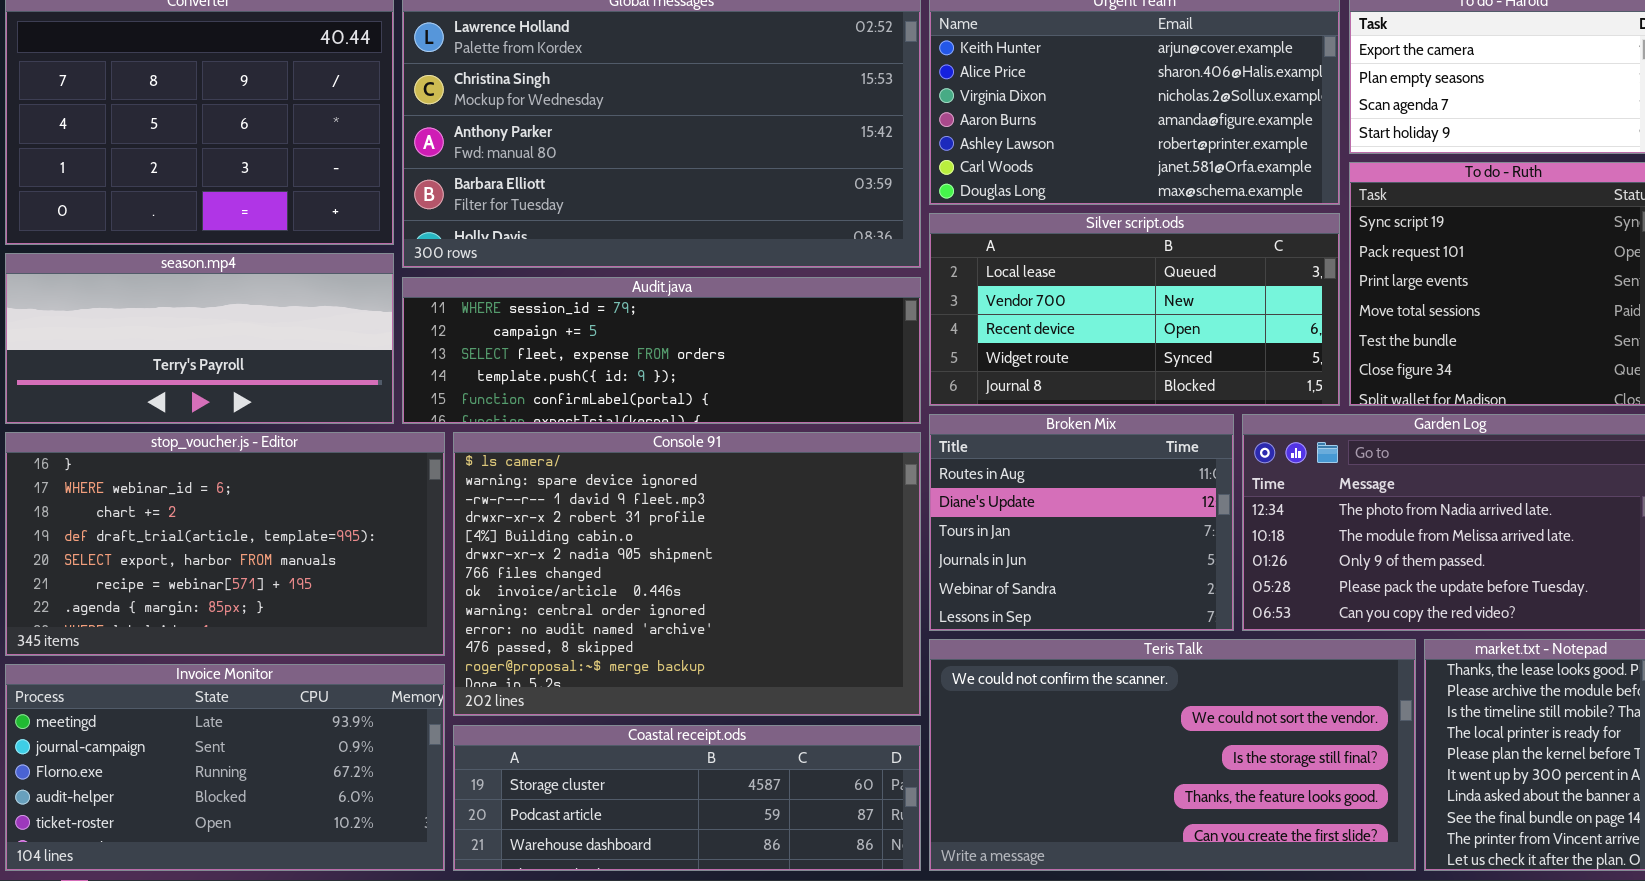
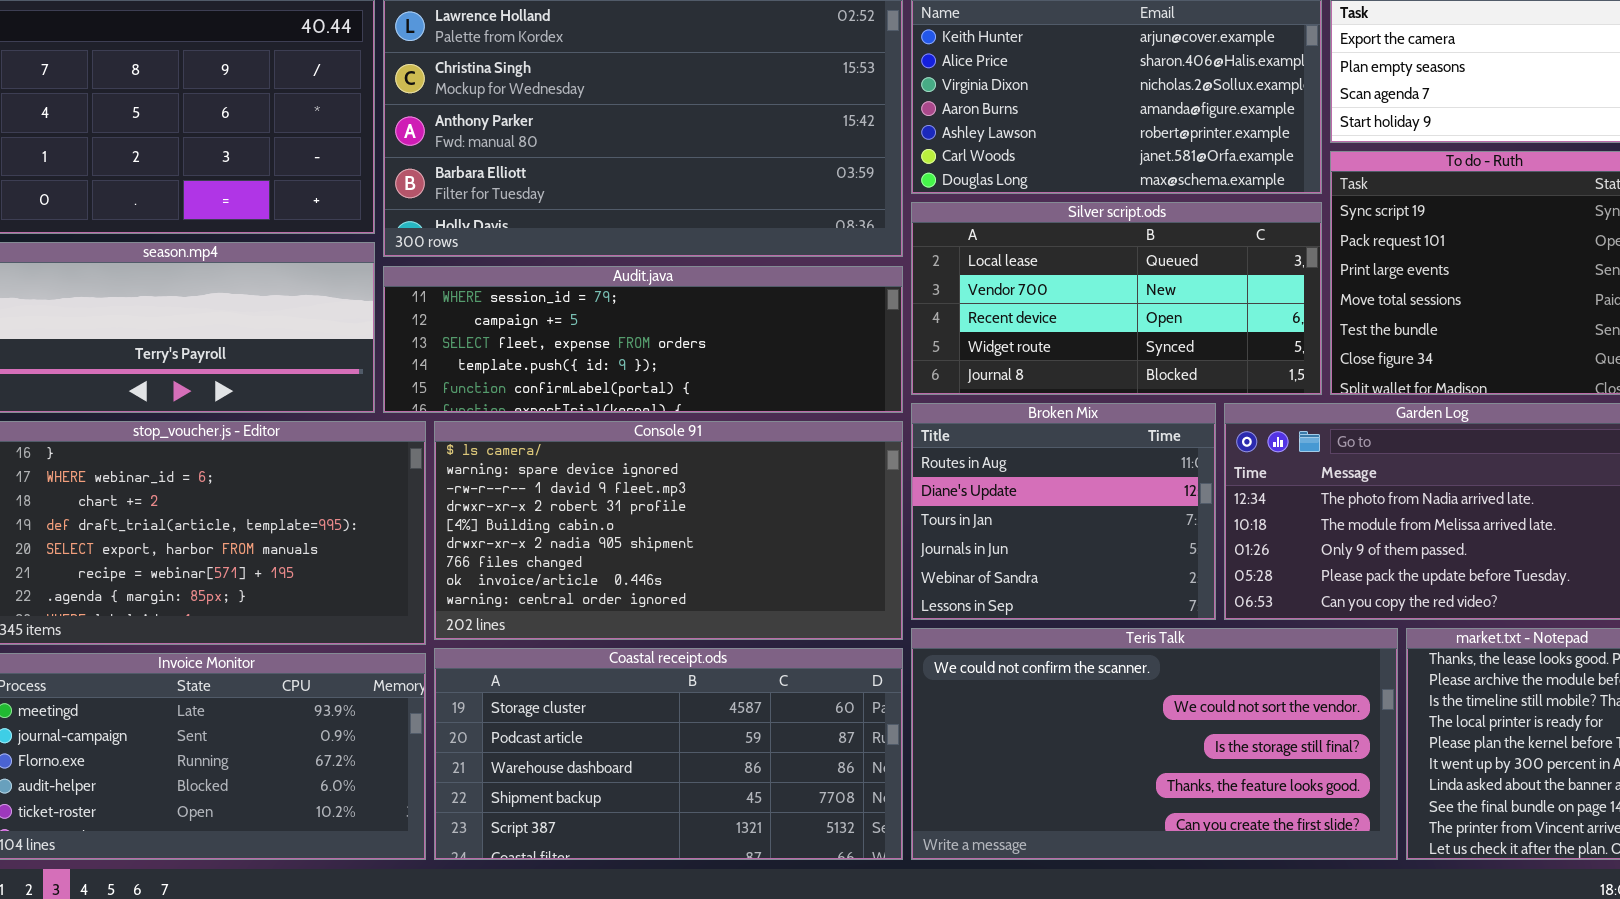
Console 91: [453,432,921,716] -> [434,421,903,640], resized
Coastal receipt.ods: [453,725,921,871] -> [434,648,903,860], resized

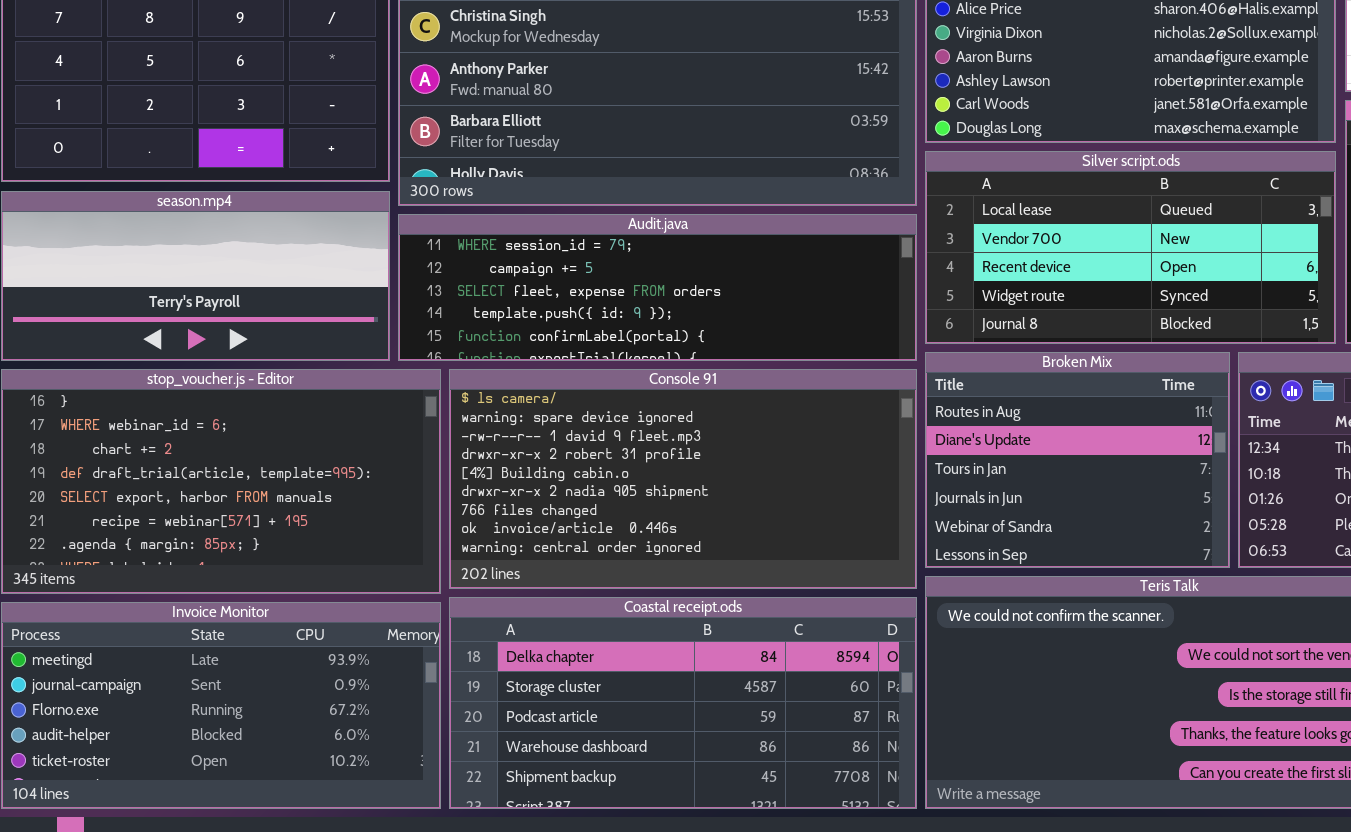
Coastal receipt.ods: [434,648,903,860] -> [449,597,917,809], scrolled up 1 row

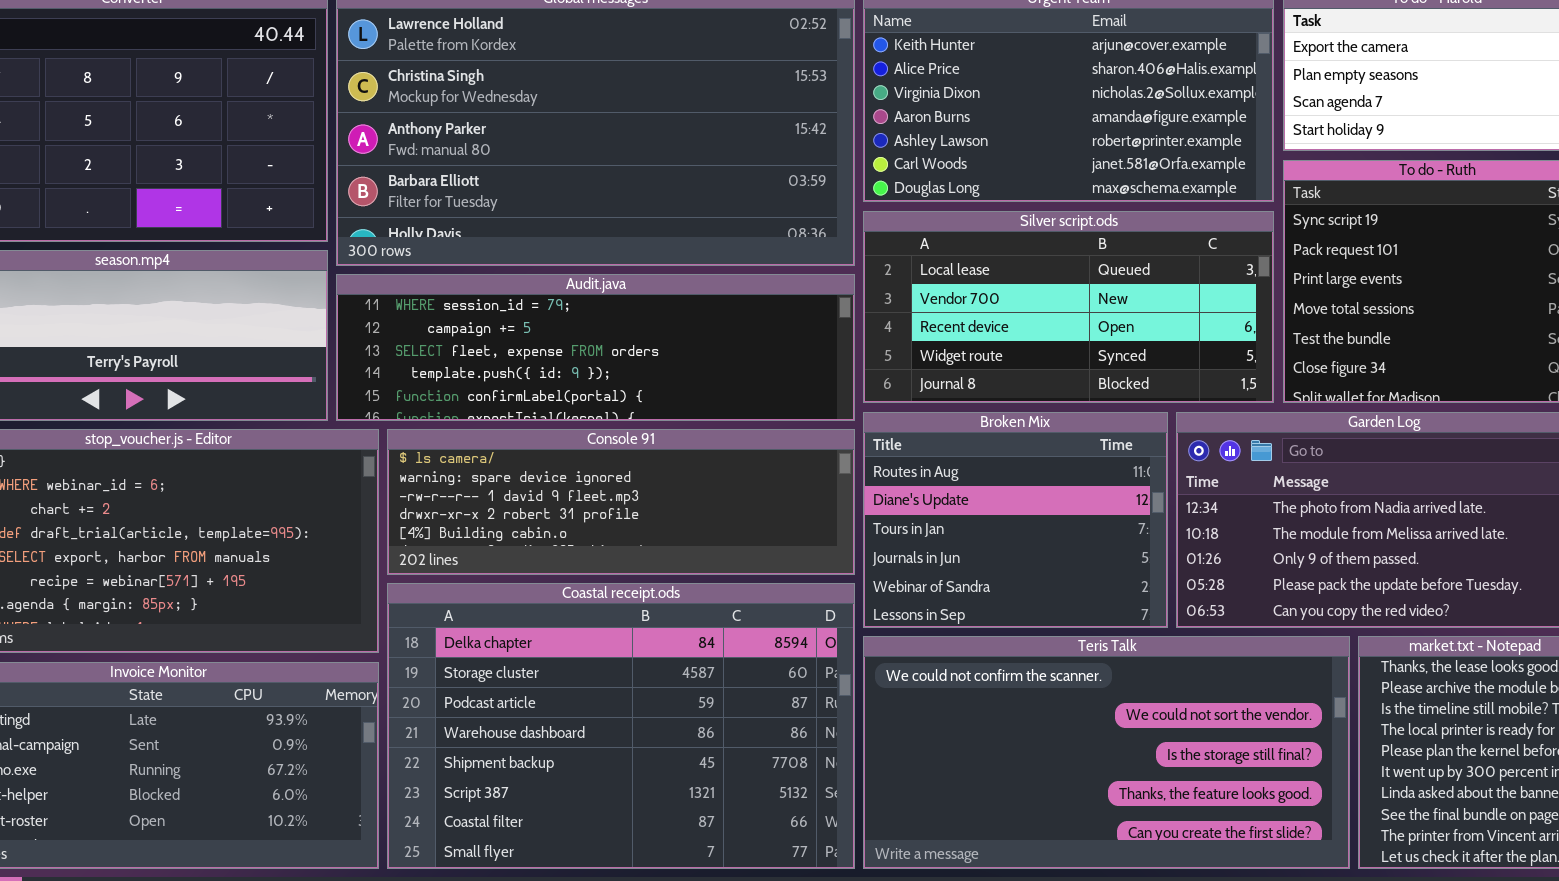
Console 91: [449,369,917,589] -> [387,429,855,575], resized
Coastal receipt.ods: [449,597,917,809] -> [387,583,855,869], resized

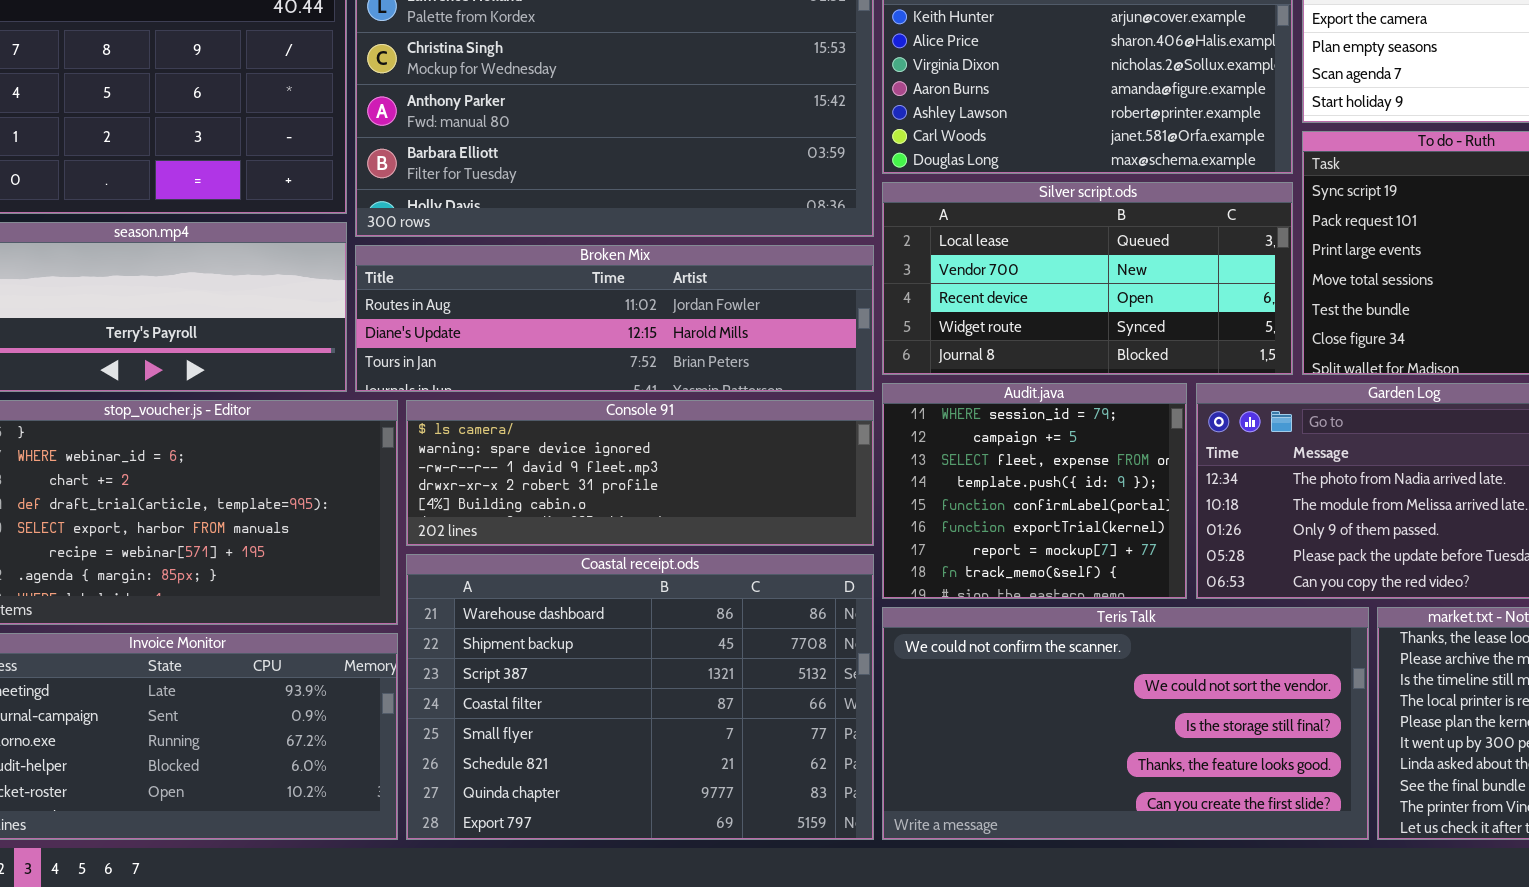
Audit.java: [336,274,855,421] -> [882,383,1187,599], moved, resized
Broken Mix: [863,412,1168,628] -> [355,245,874,392], moved, resized
Coastal receipt.ods: [387,583,855,869] -> [406,554,874,840], scrolled down 3 rows

